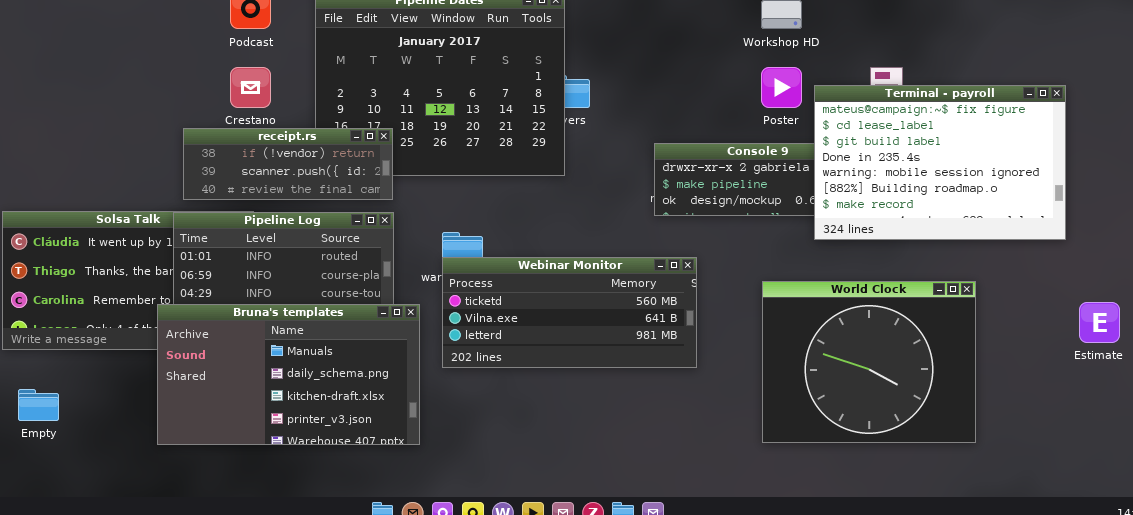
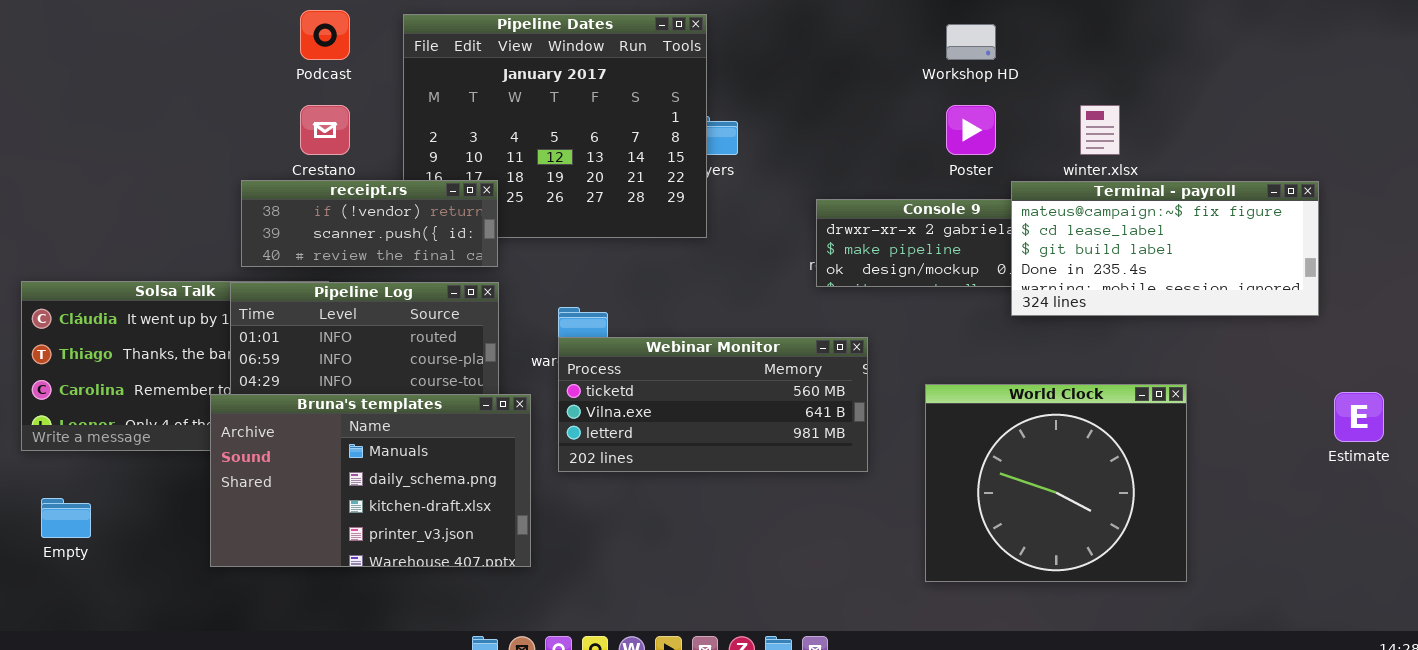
Terminal - payroll: [814,85,1066,240] -> [1011,181,1319,316], resized
World Clock: [762,281,976,443] -> [925,384,1187,582], moved

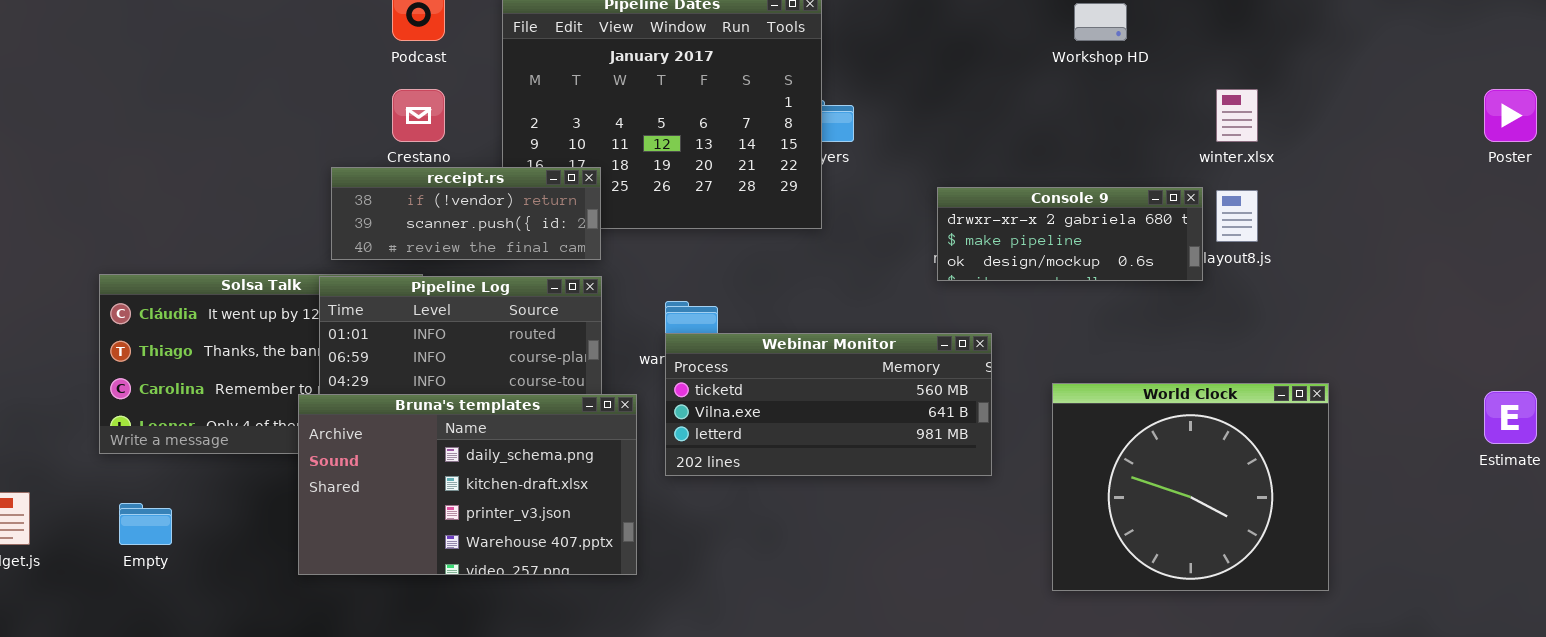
Poster: [946,105,996,155] -> [1484,89,1537,142], moved
Terminal - payroll: [1011,181,1319,316] -> none, closed
Bruna's templates: [210,394,531,567] -> [298,394,637,575], scrolled down 1 row

